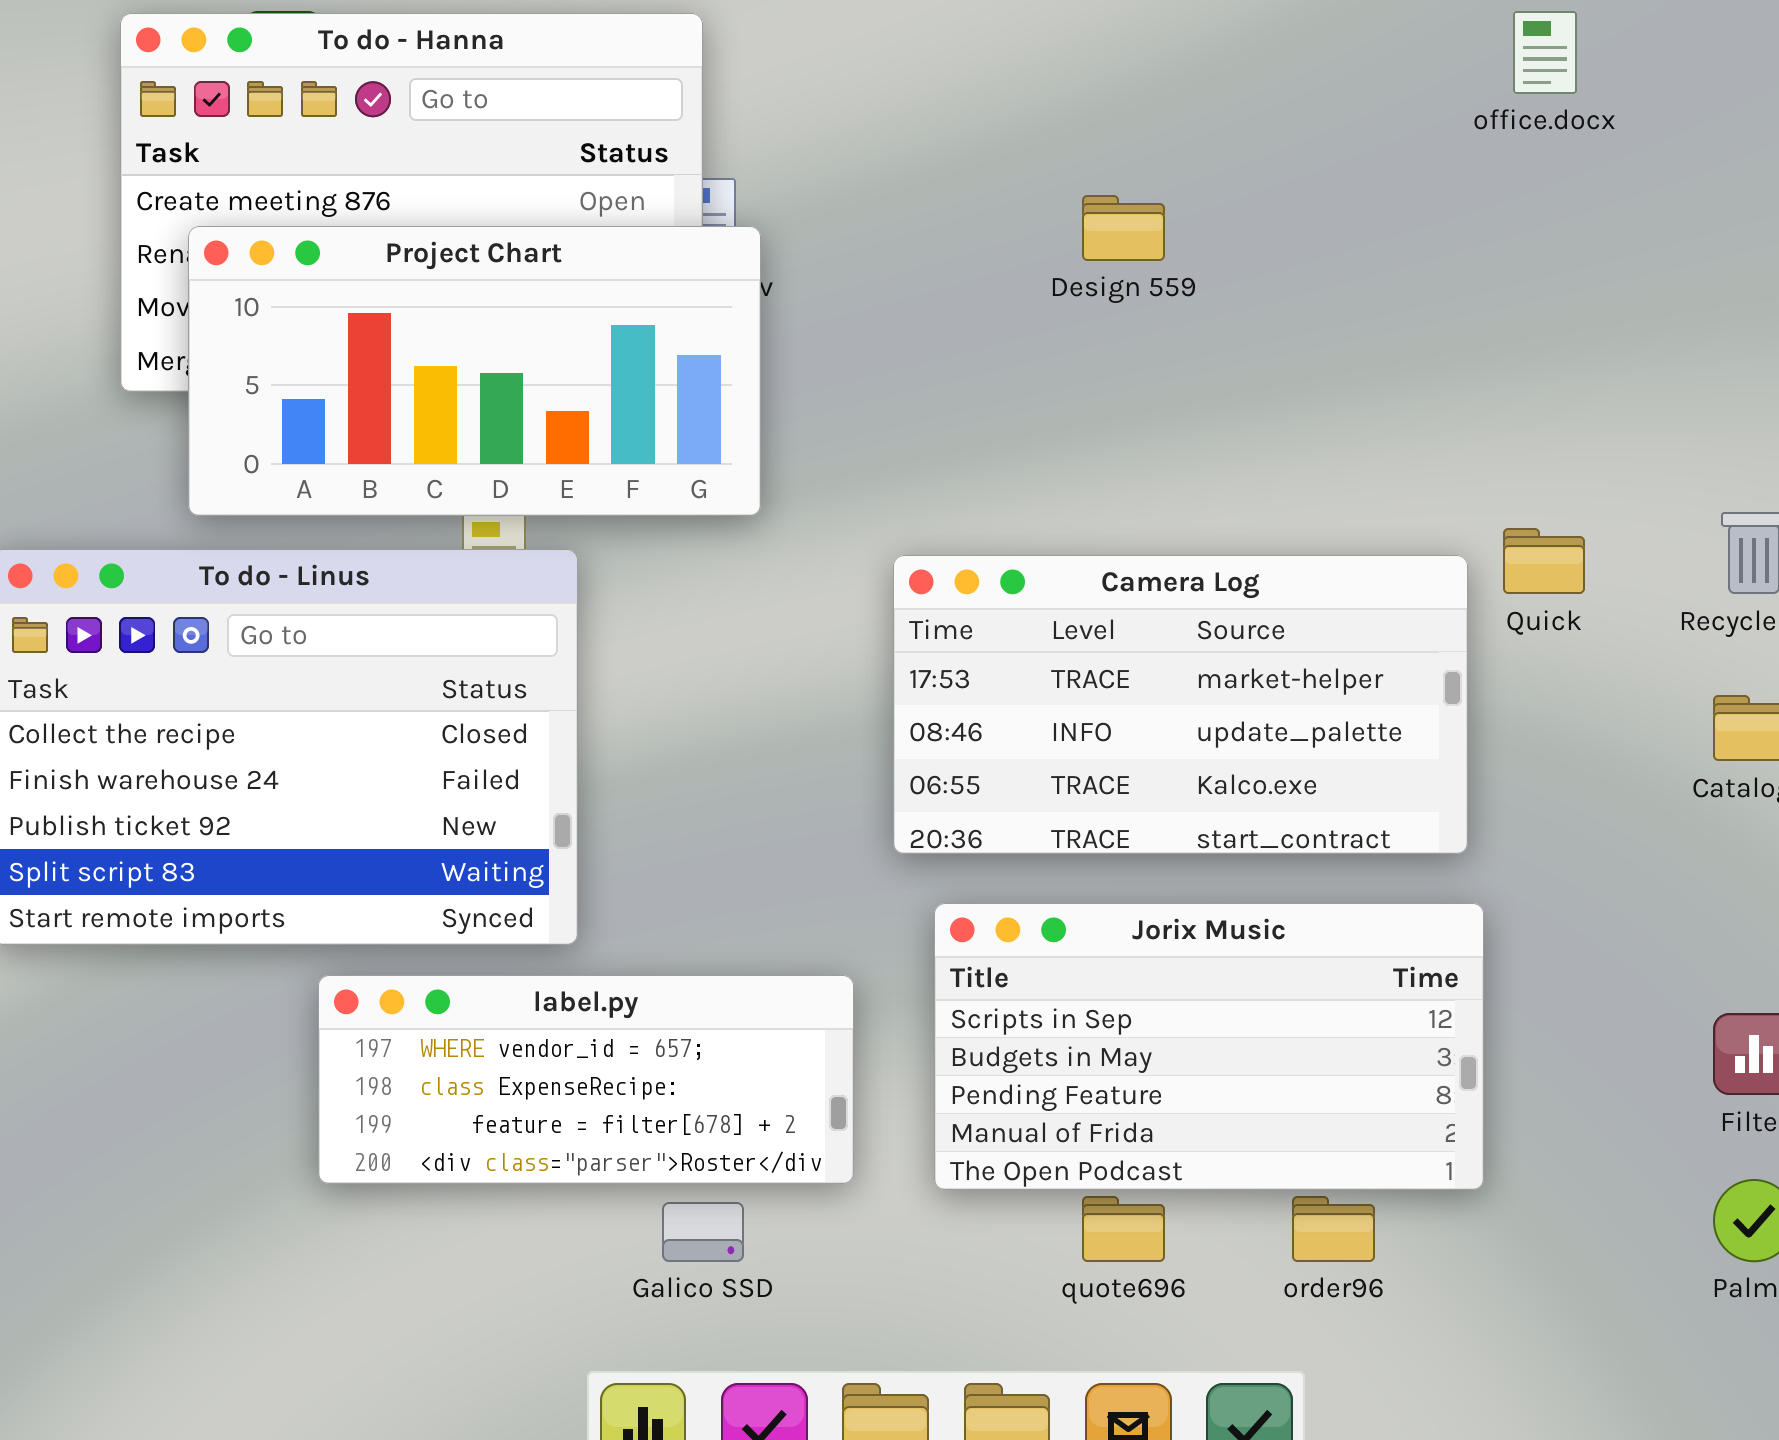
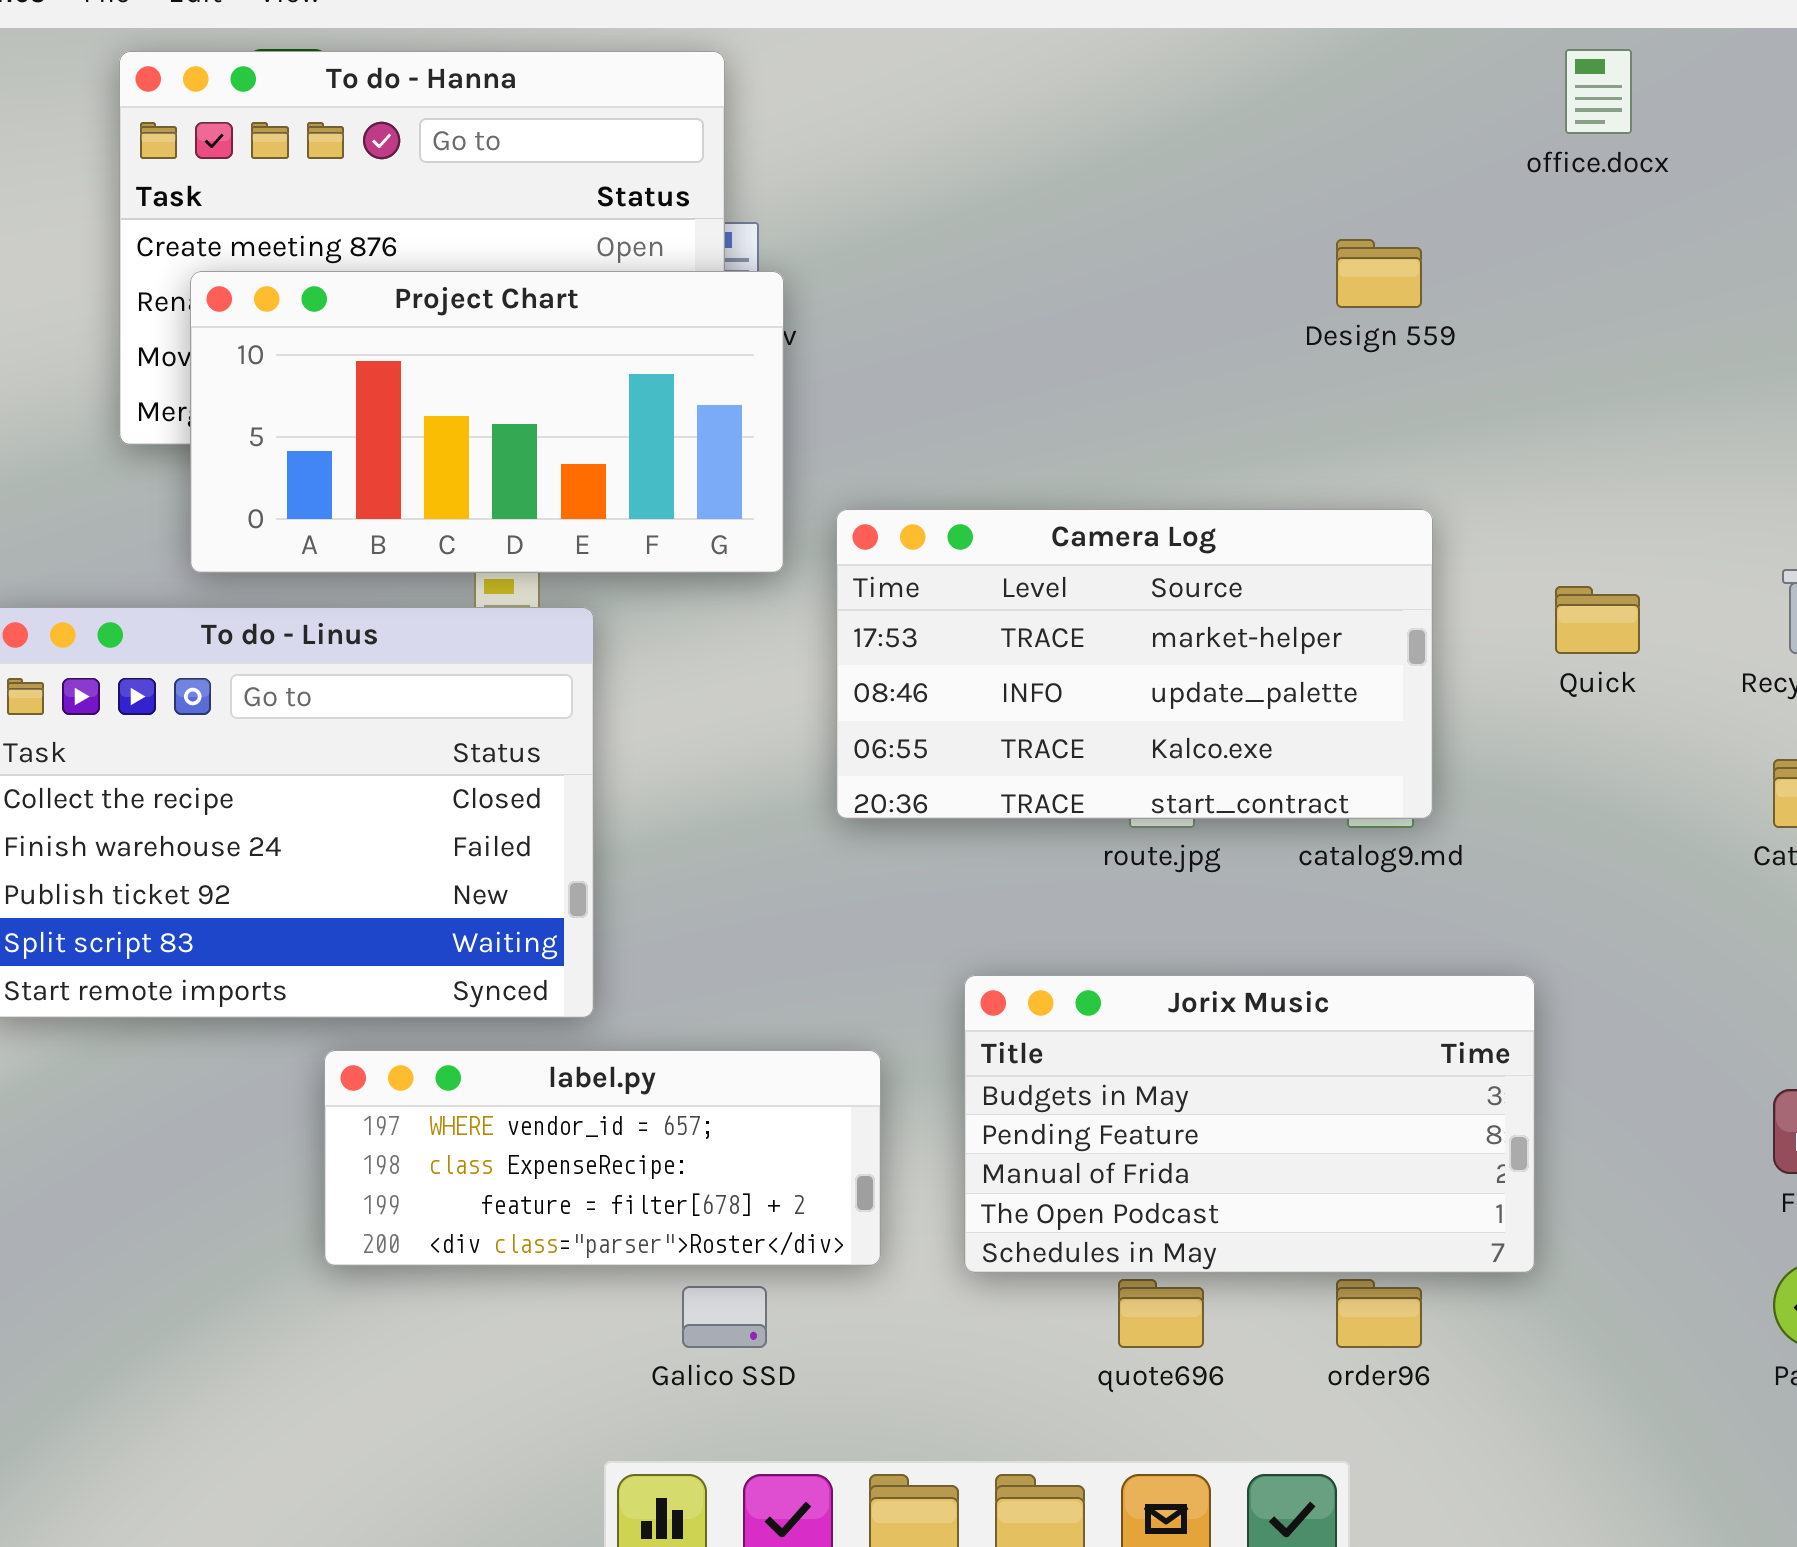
Design 559: [1082,195,1165,261] -> [1336,239,1422,308], moved
Camera Log: [893,555,1468,854] -> [836,509,1433,819], moved
Jorix Music: [934,903,1484,1190] -> [964,975,1535,1273], scrolled down 1 row

